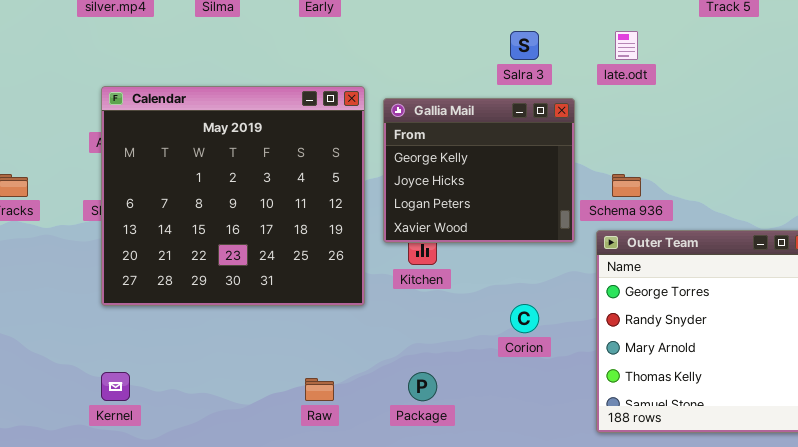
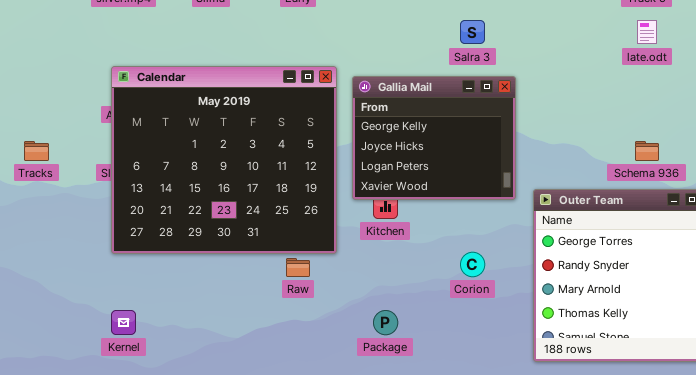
late.odt: [615,31,638,60] -> [637,20,657,44], moved
Schema 936: [612,174,641,197] -> [635,141,659,161], moved
Raw: [305,378,334,401] -> [286,258,310,277], moved

